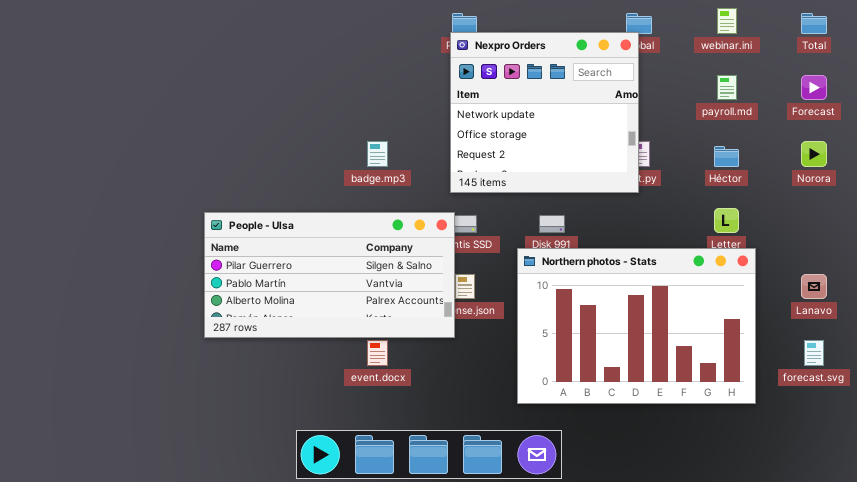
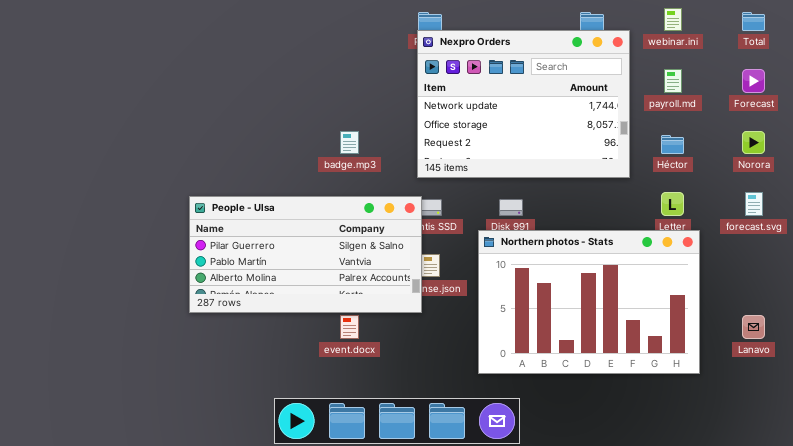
Nexpro Orders: [450,32,639,193] -> [417,30,630,178], resized
Lanavo: [801,274,827,299] -> [742,315,765,339], moved
forecast.svg: [804,340,824,366] -> [745,192,763,216], moved

